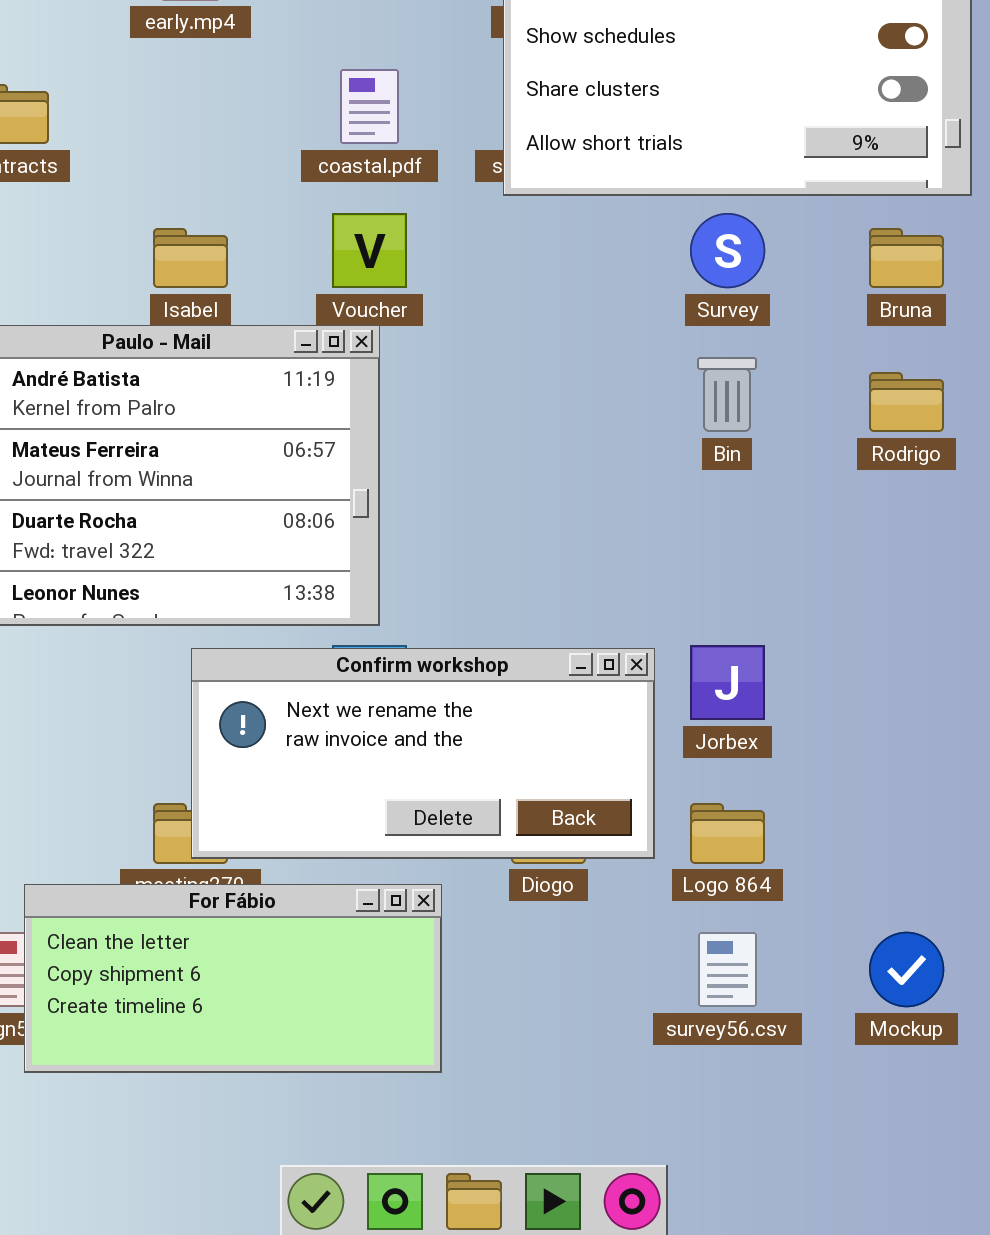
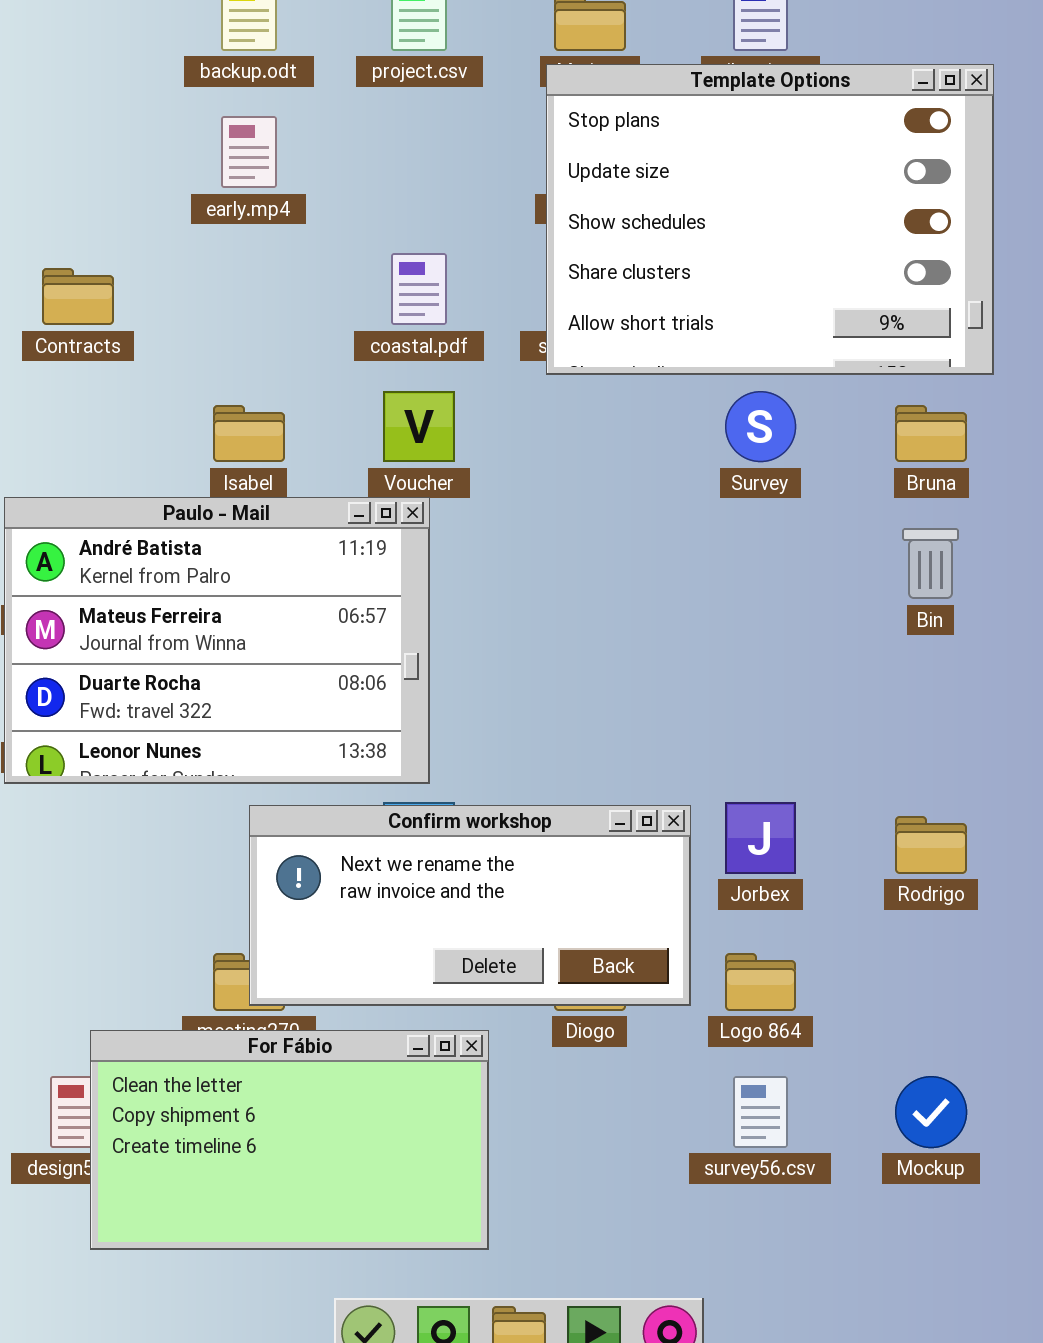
Bin: [697,357,757,432] -> [902,528,959,599], moved
Rodrigo: [869,372,944,432] -> [895,816,967,874], moved
For Fábio: [24,884,442,1073] -> [90,1030,489,1250], resized

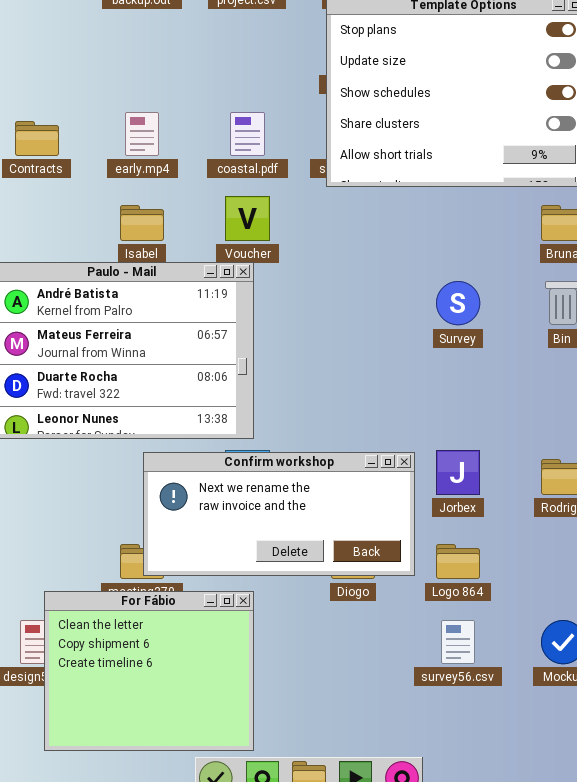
early.mp4: [221,116,277,188] -> [125,112,159,156], moved
Survey: [725,391,796,462] -> [436,281,480,325], moved
For Fábio: [90,1030,489,1250] -> [44,591,254,751], resized

